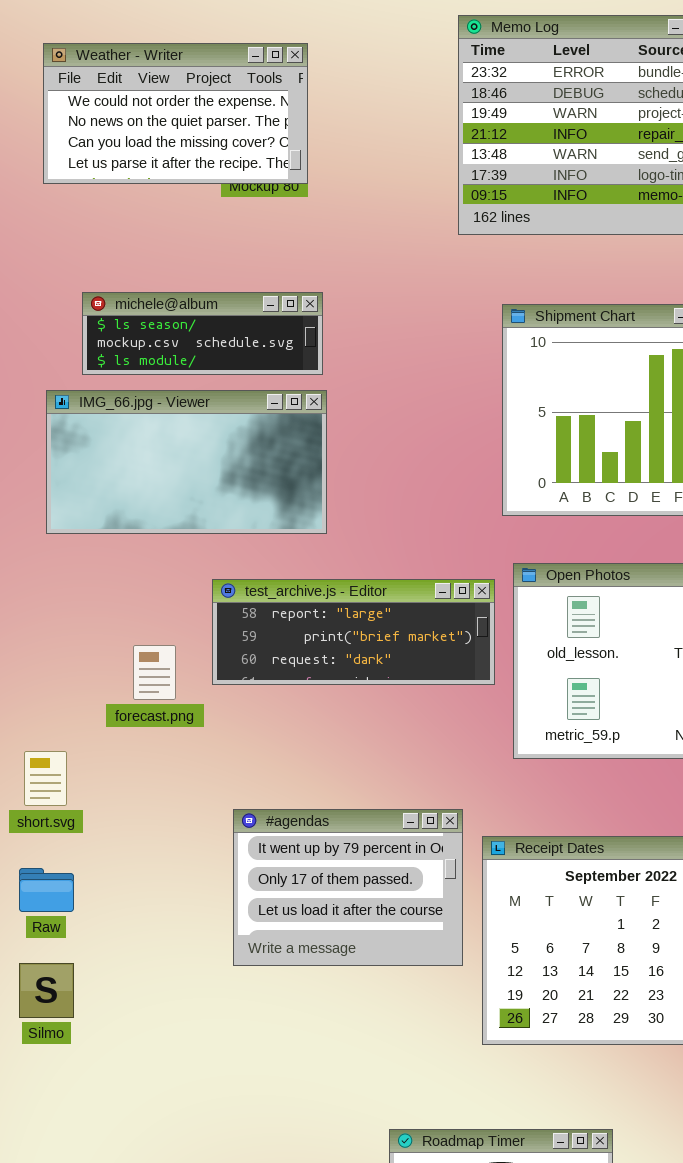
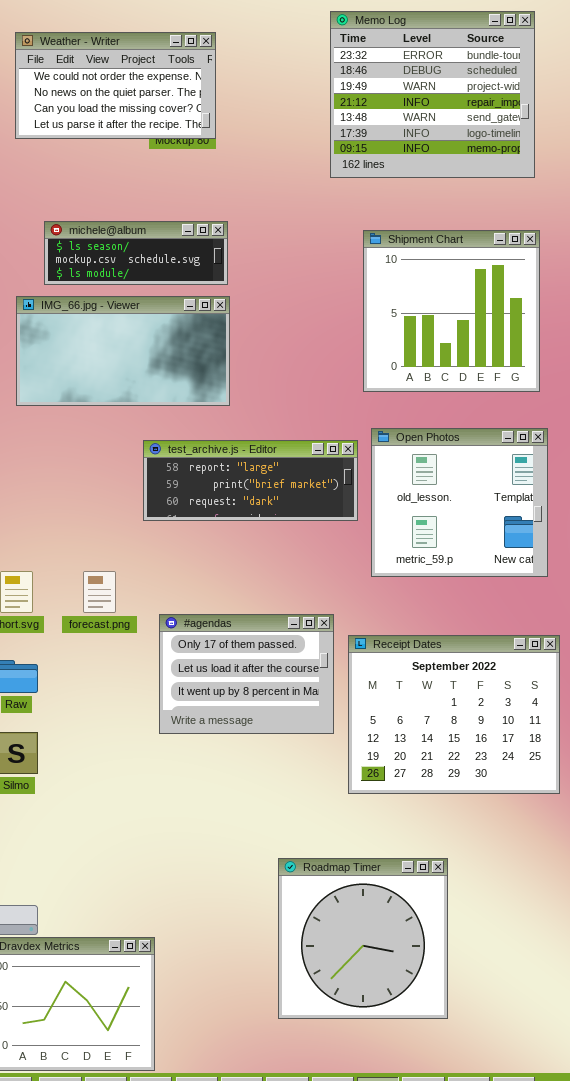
forecast.png: [133,645,176,700] -> [83,571,116,613], moved
#agendas: [233,809,463,966] -> [159,614,334,734], scrolled down 1 row

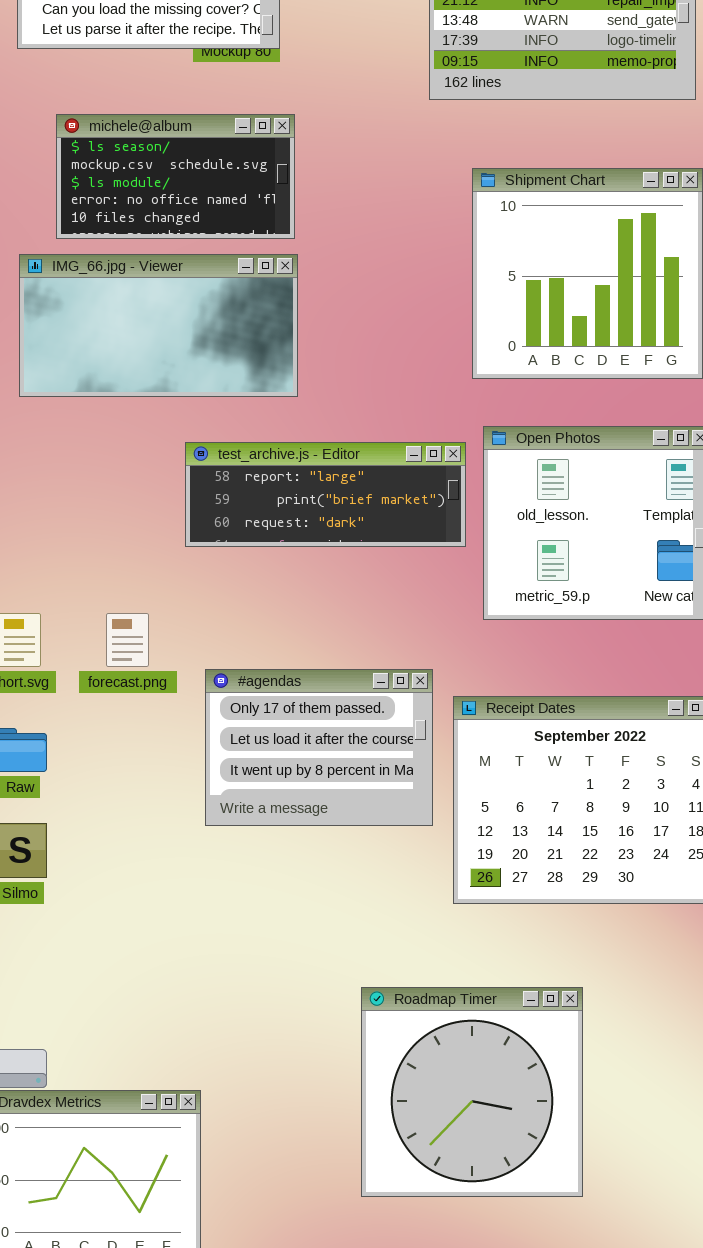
michele@album: [44,221,228,285] -> [56,114,295,239], resized

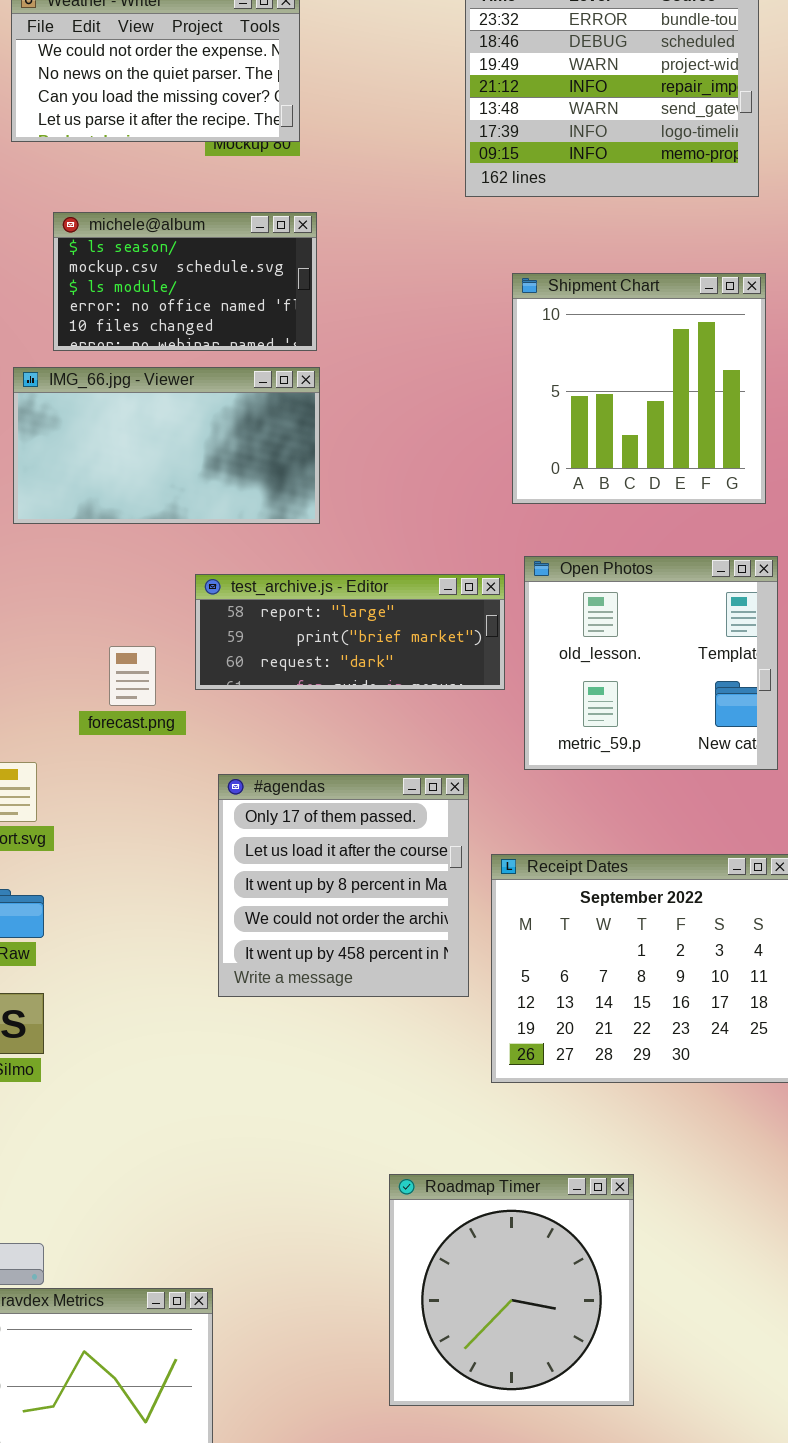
forecast.png: [106,613,149,667] -> [109,646,156,706], moved
#agendas: [205,669,433,826] -> [218,774,469,997], resized

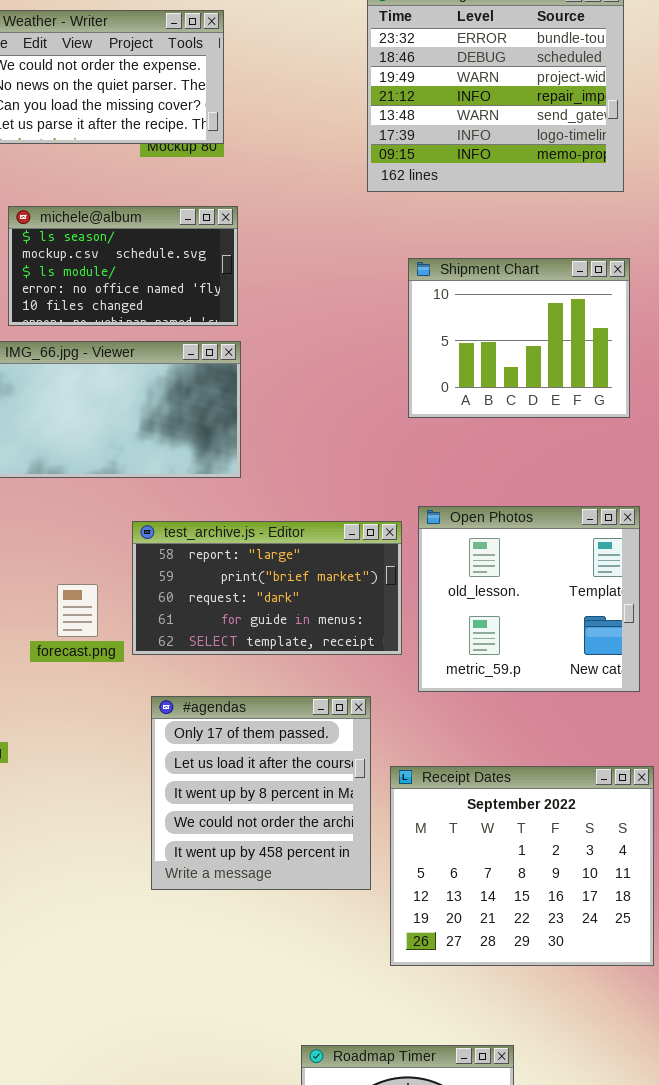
Shipment Chart: [512,273,766,504] -> [408,258,630,418], resized
test_archive.js - Editor: [195,574,505,690] -> [132,521,402,655], resized

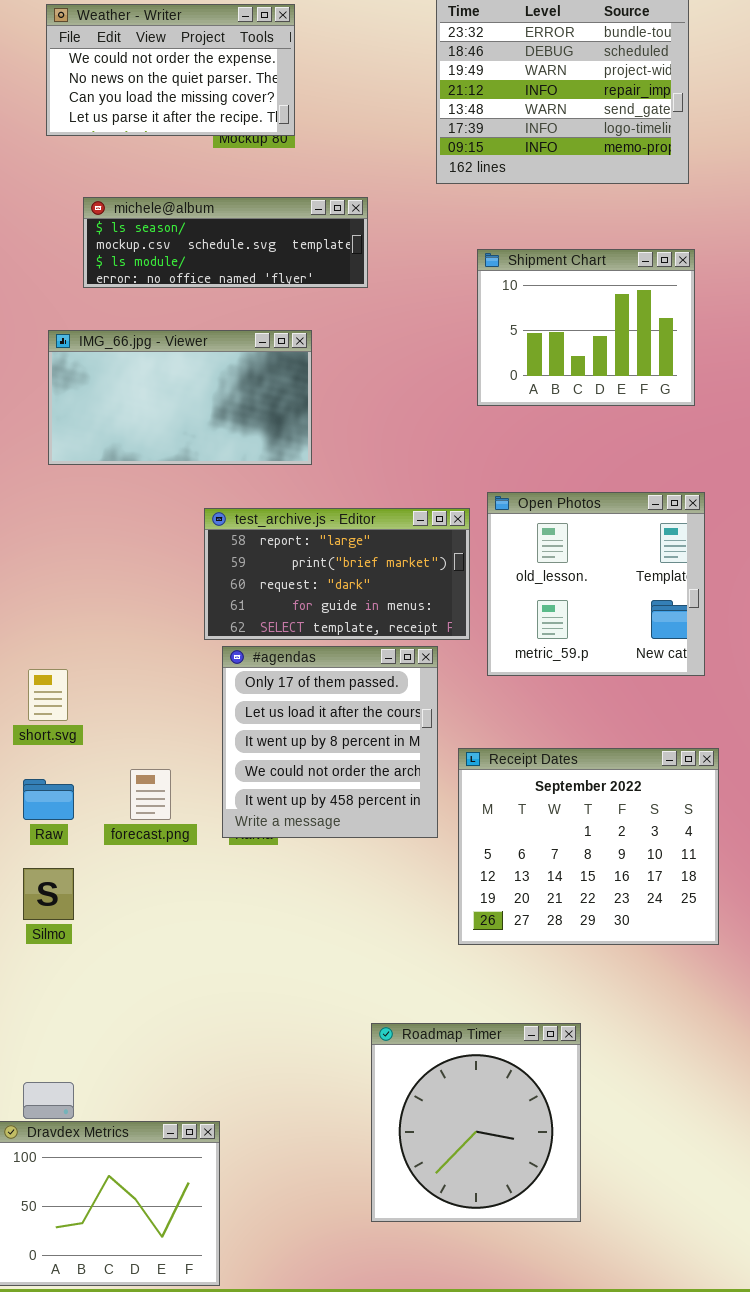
michele@album: [8,206,238,326] -> [83,197,368,288], resized
forecast.png: [57,584,98,637] -> [130,769,171,820], moved
#agendas: [151,696,371,890] -> [222,646,438,838], moved

